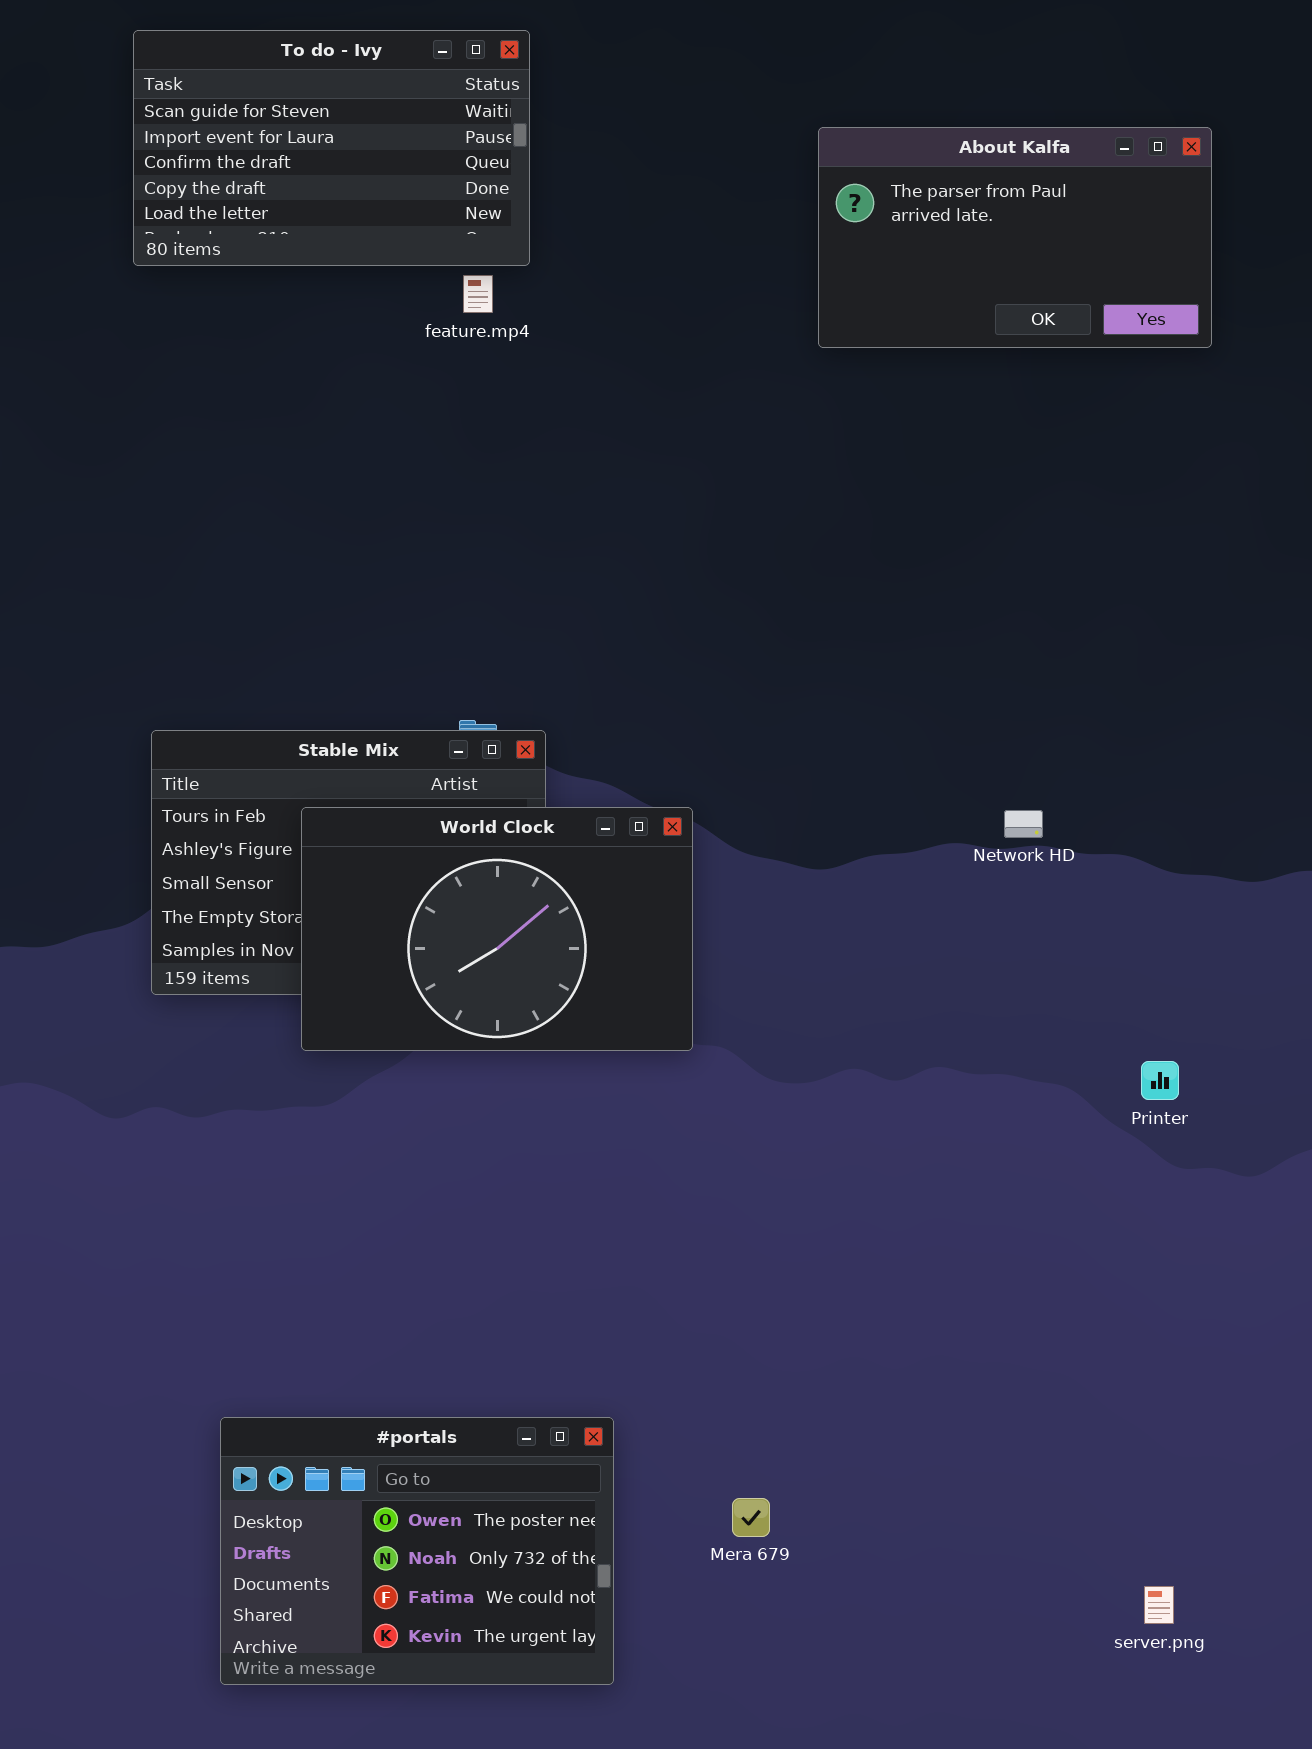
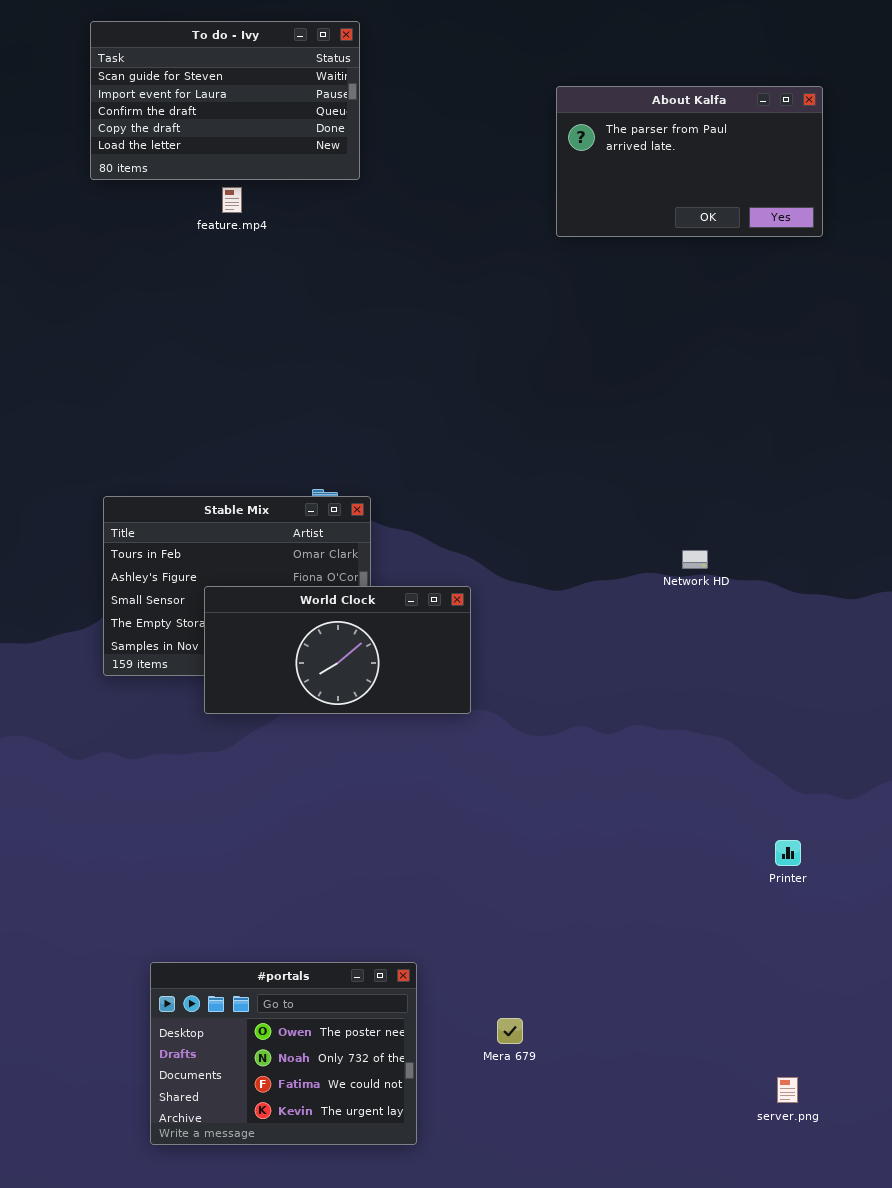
feature.mp4: [463,275,493,313] -> [222,187,242,213], moved
World Clock: [301,807,693,1051] -> [204,586,471,714], resized
Printer: [1141,1061,1179,1100] -> [775,840,801,866], moved

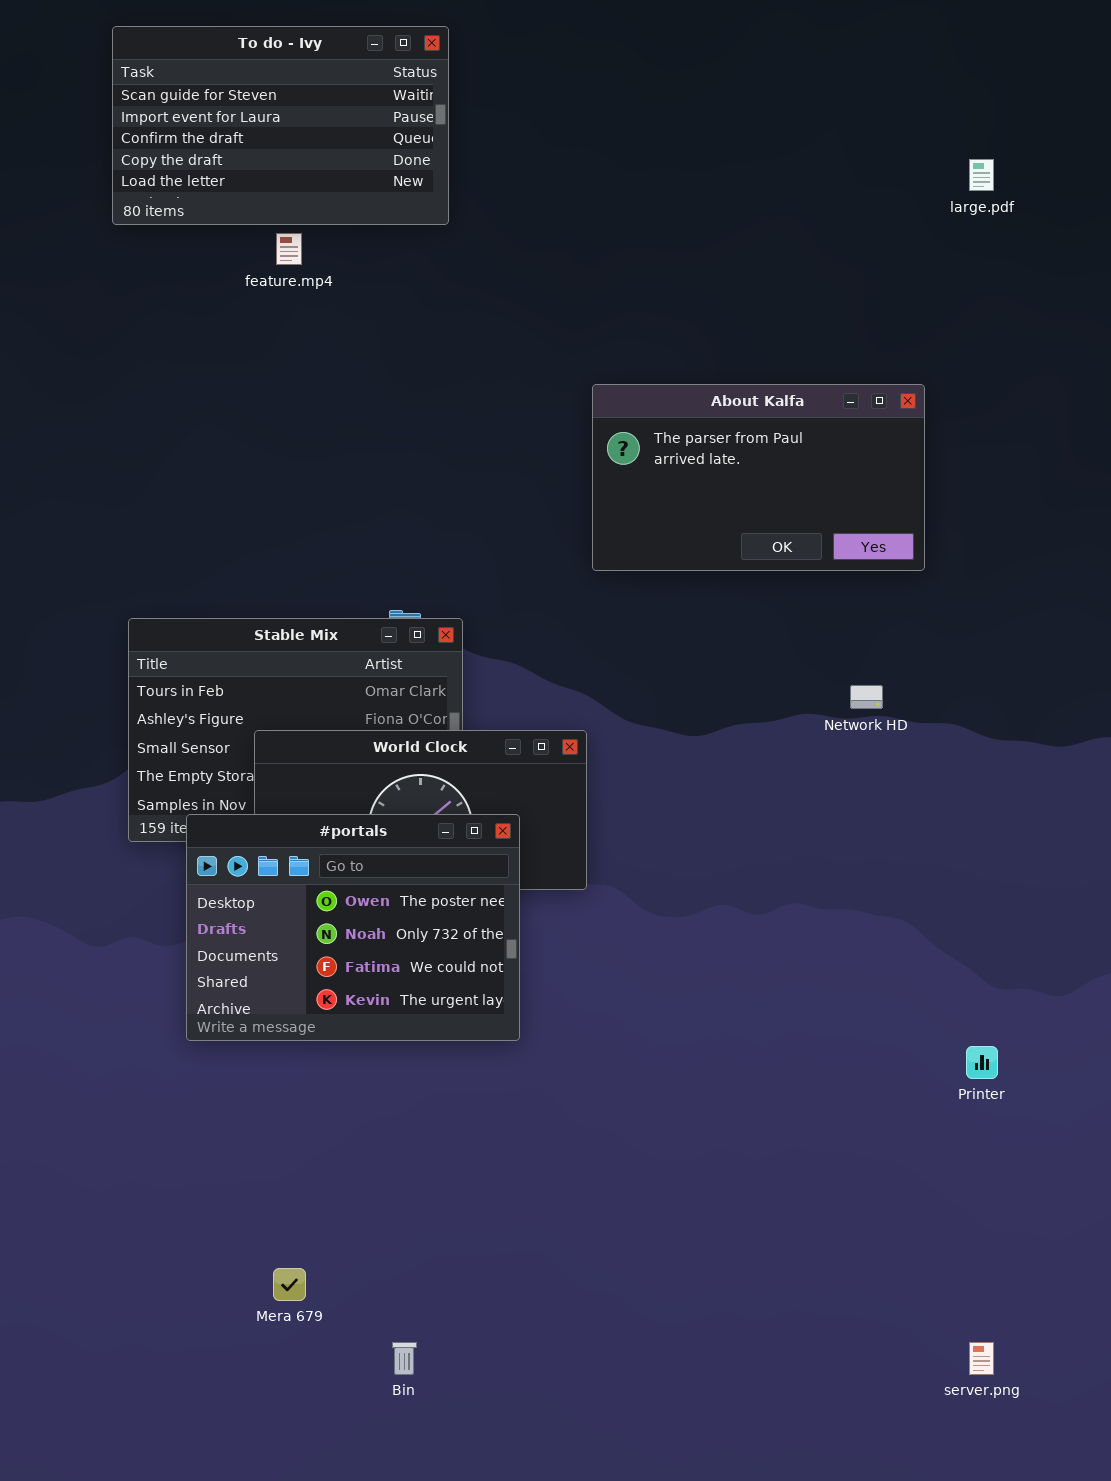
About Kalfa: [556,86,823,237] -> [592,384,925,571], moved
#portals: [150,962,417,1145] -> [186,814,520,1041], moved
Mera 679: [497,1018,523,1044] -> [273,1268,306,1301], moved

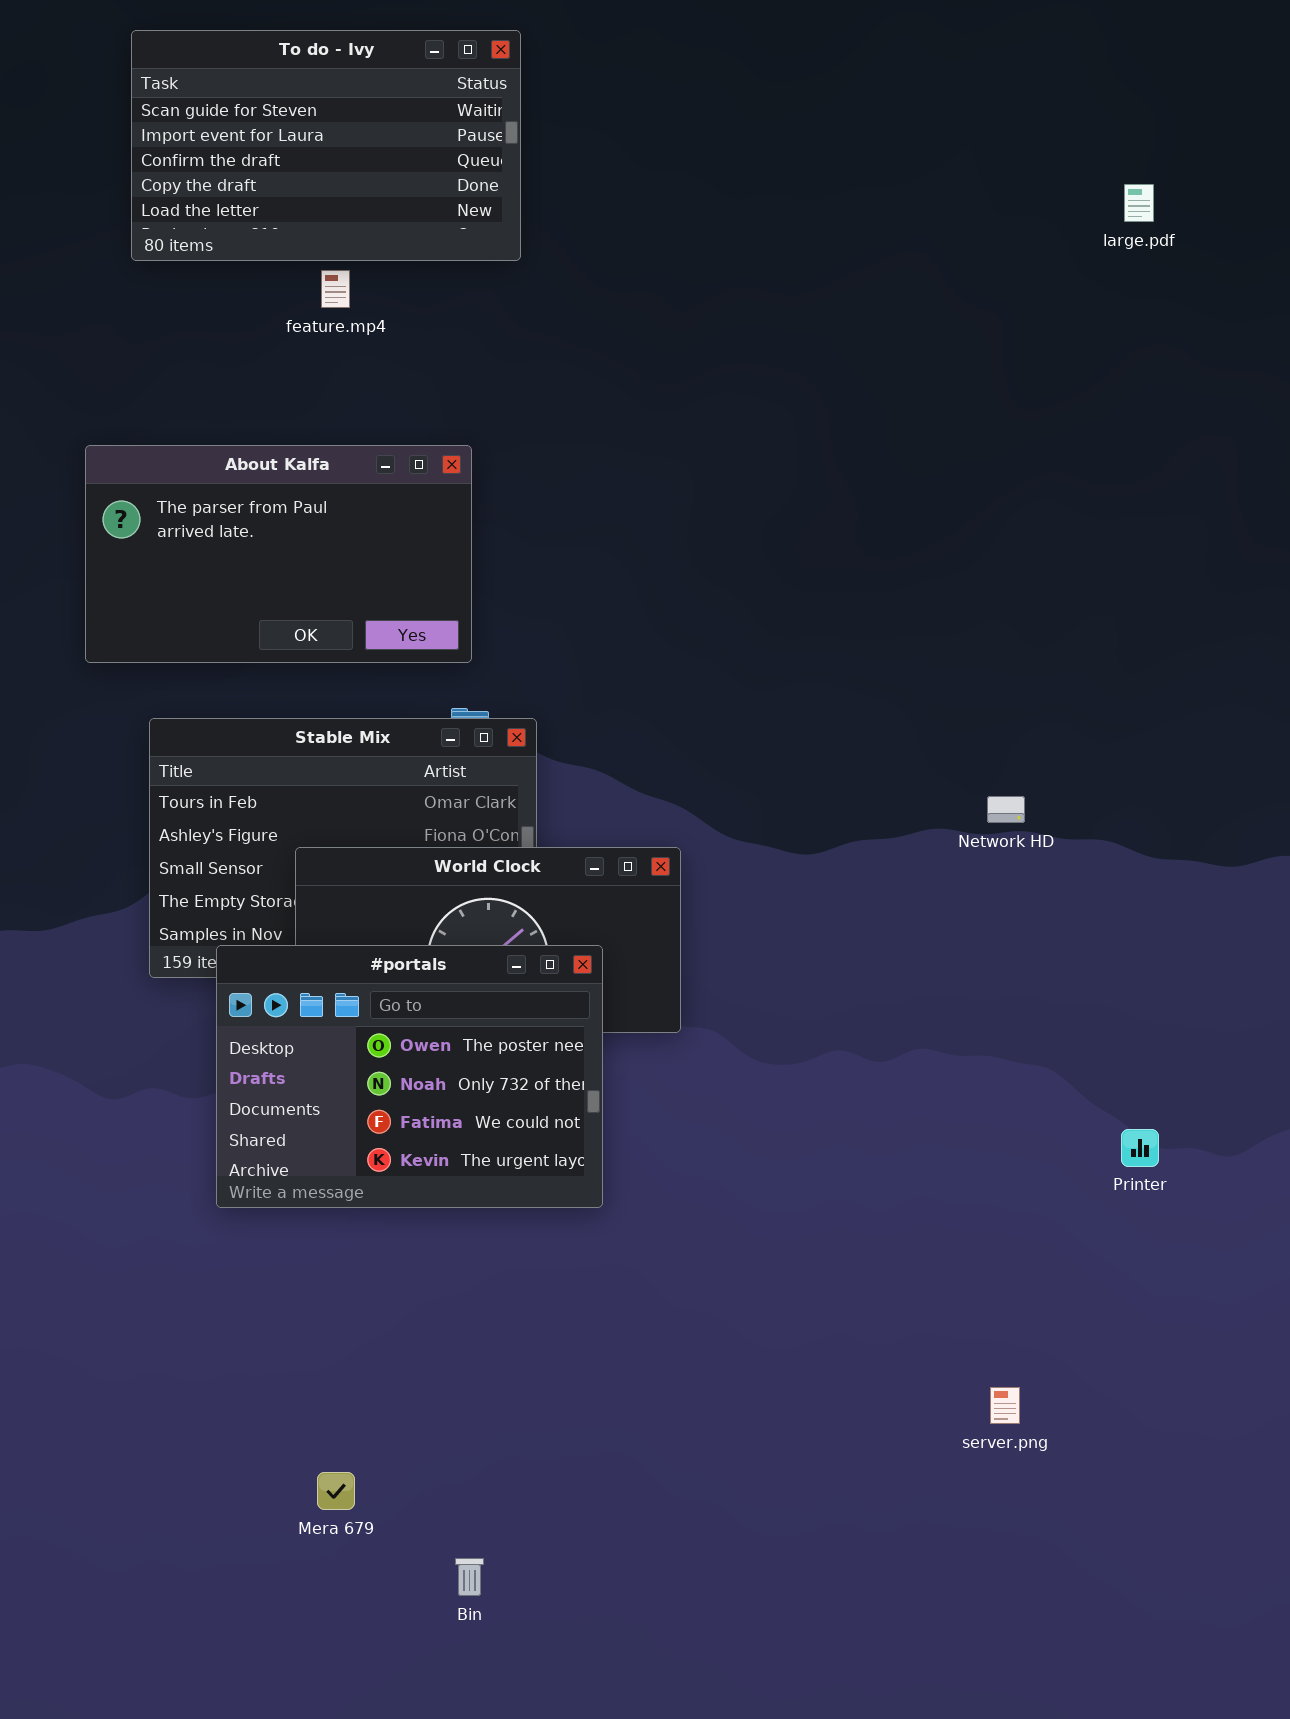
About Kalfa: [592,384,925,571] -> [85,445,472,663], moved
Printer: [966,1046,998,1079] -> [1121,1129,1159,1167], moved
server.png: [969,1342,994,1375] -> [990,1387,1020,1424], moved

